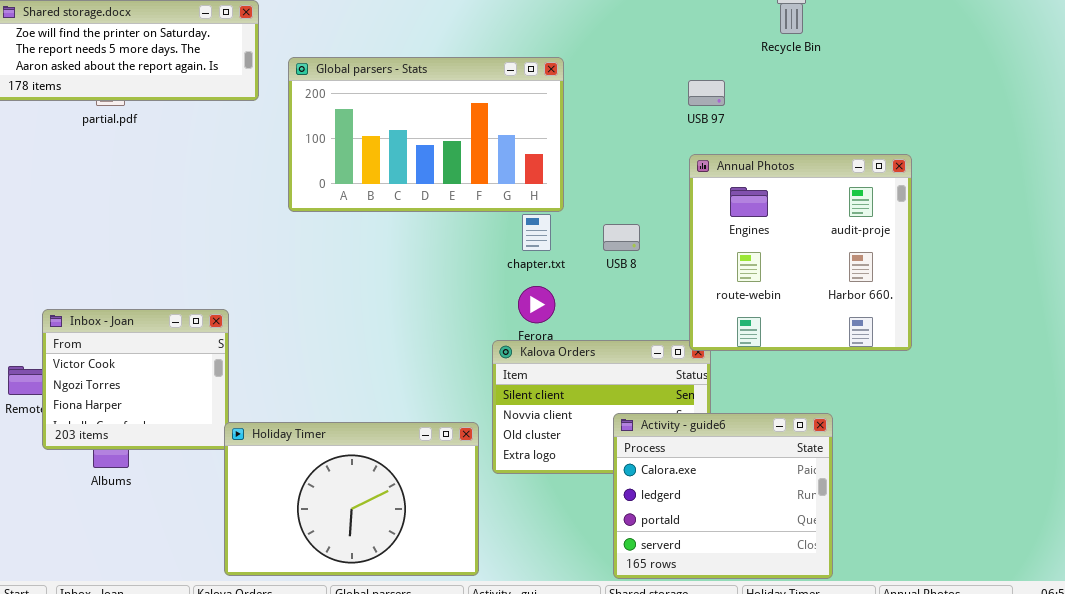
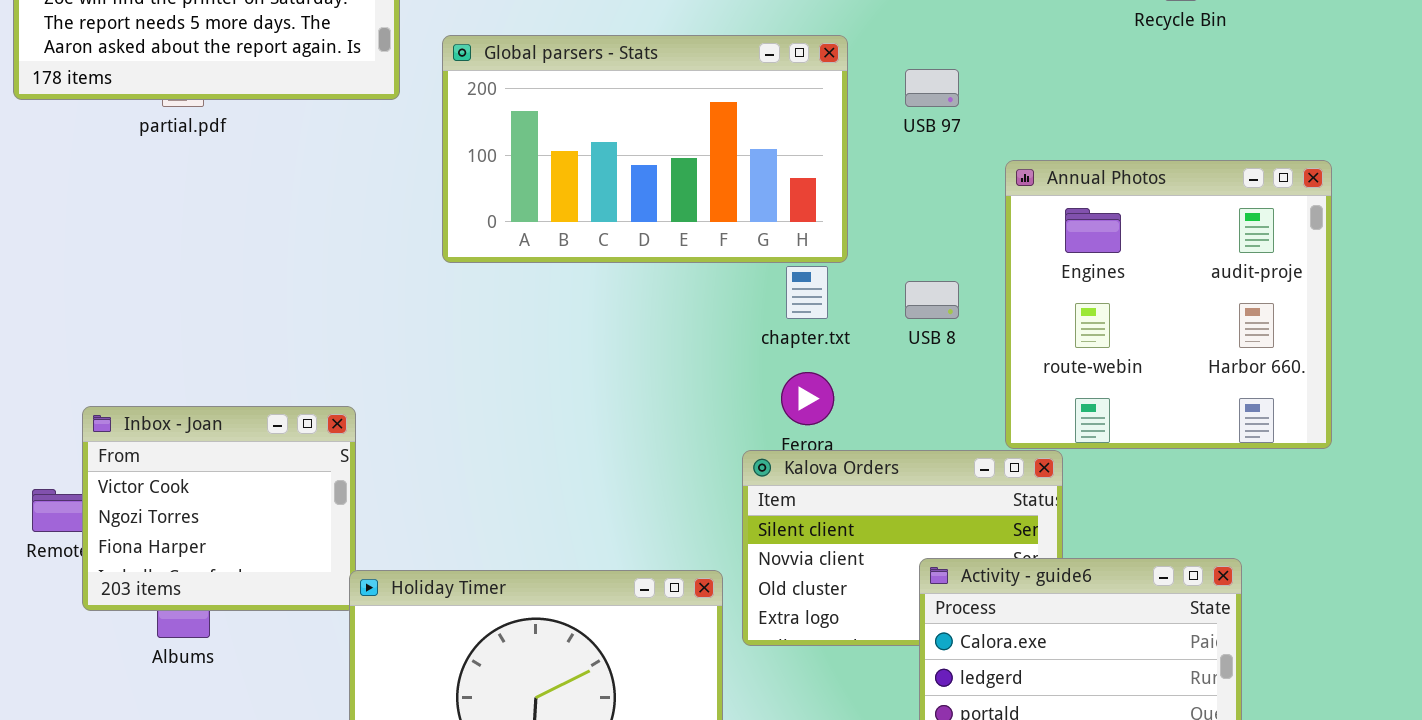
USB 97: [688,80,725,106] -> [905,69,959,107], moved
Annual Photos: [689,154,912,351] -> [1005,160,1332,449], moved

